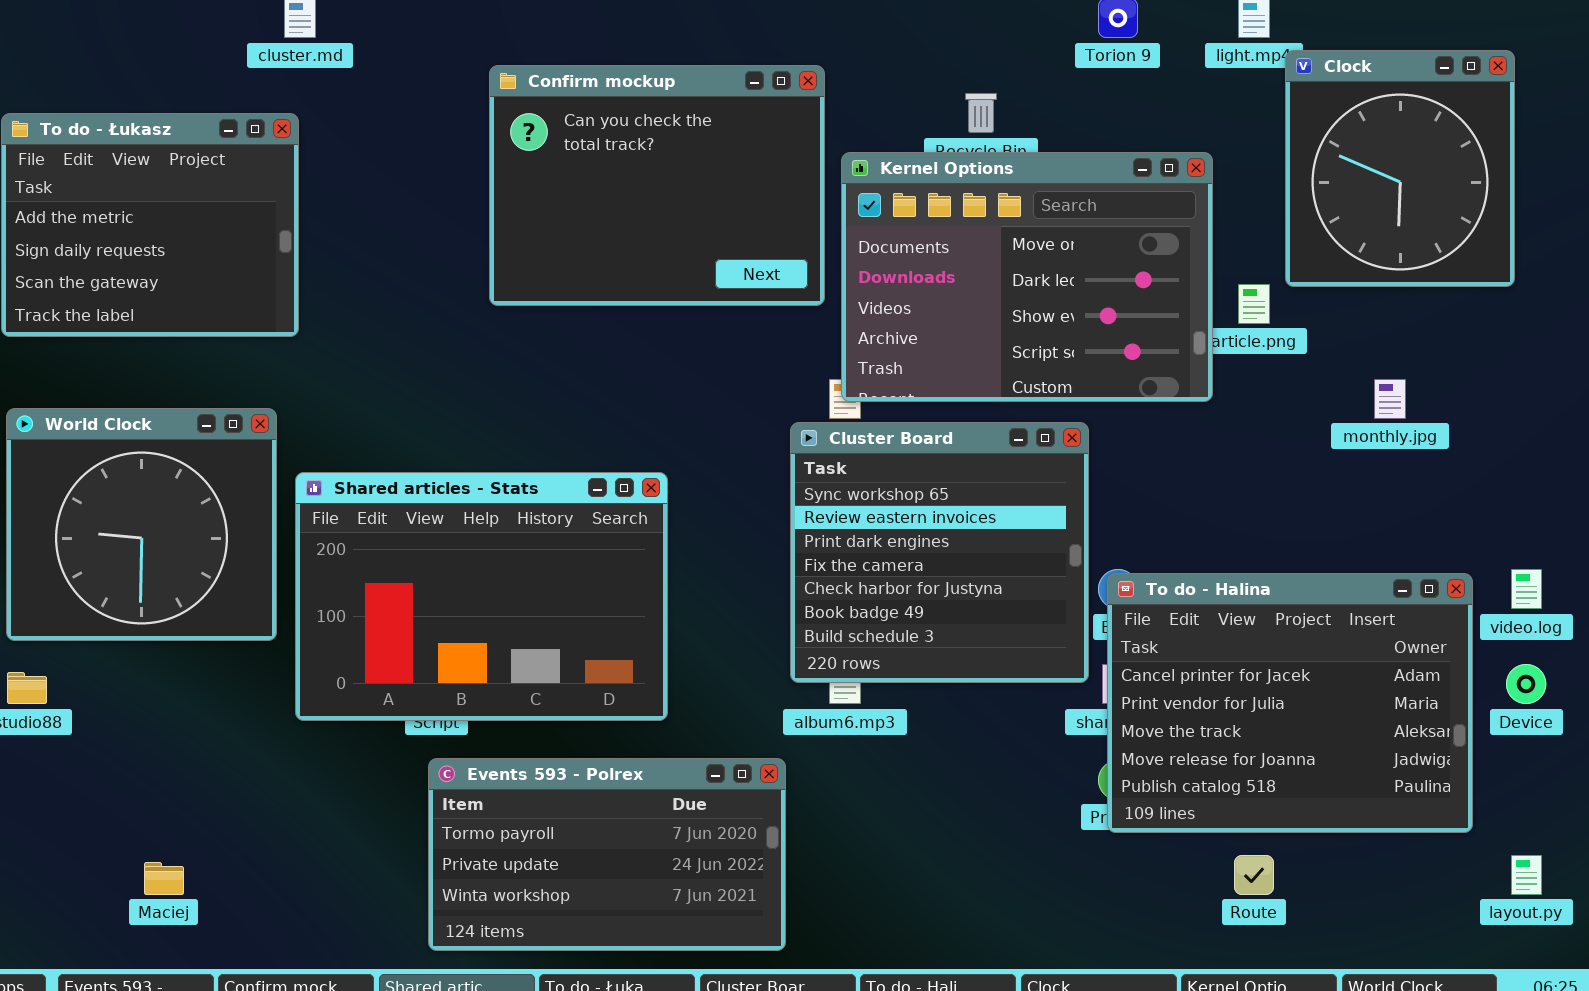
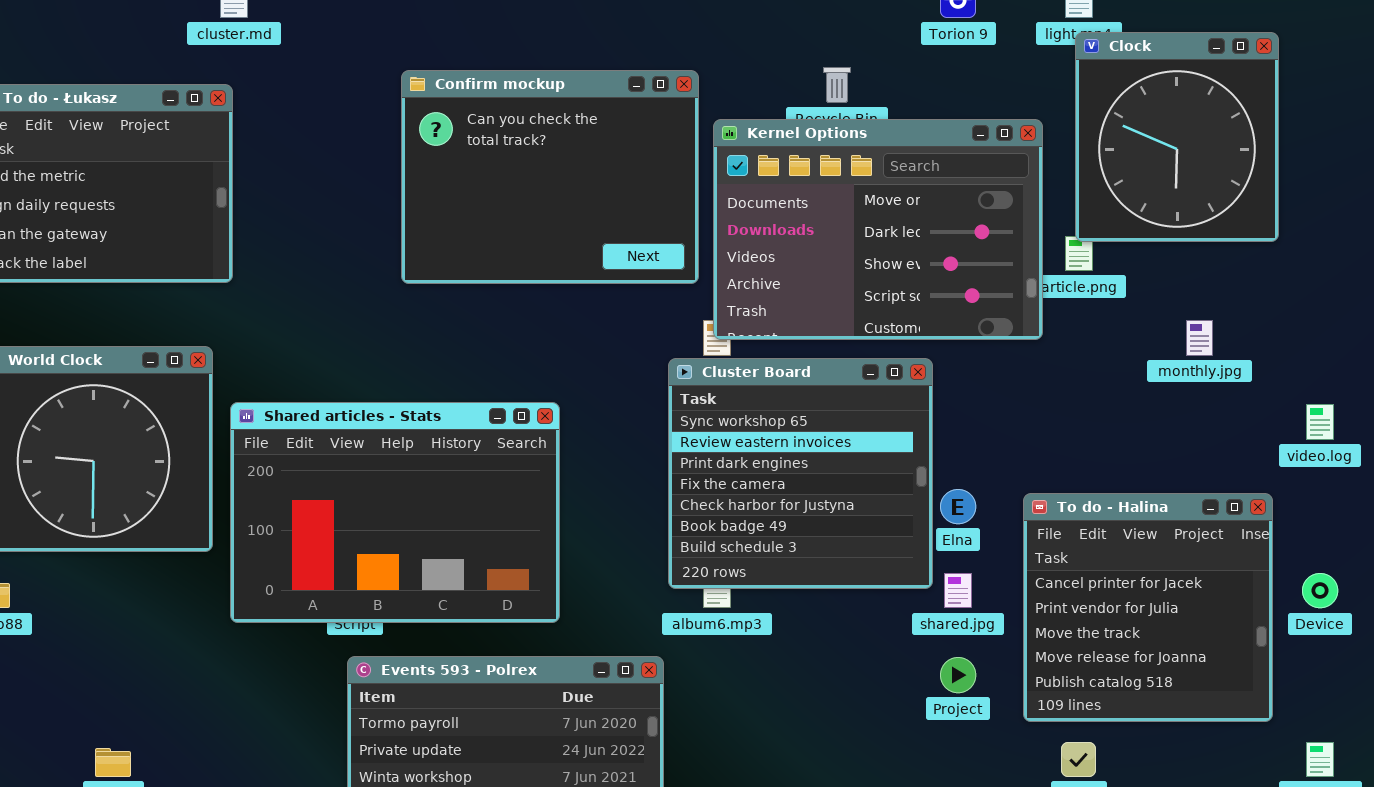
Clock: [1285,50,1515,287] -> [1075,32,1279,242], moved
Confirm mockup: [489,65,825,306] -> [401,70,699,284], moved
video.log: [1511,569,1542,609] -> [1306,404,1334,440], moved
To do - Halina: [1107,573,1473,833] -> [1023,493,1273,722], resized

